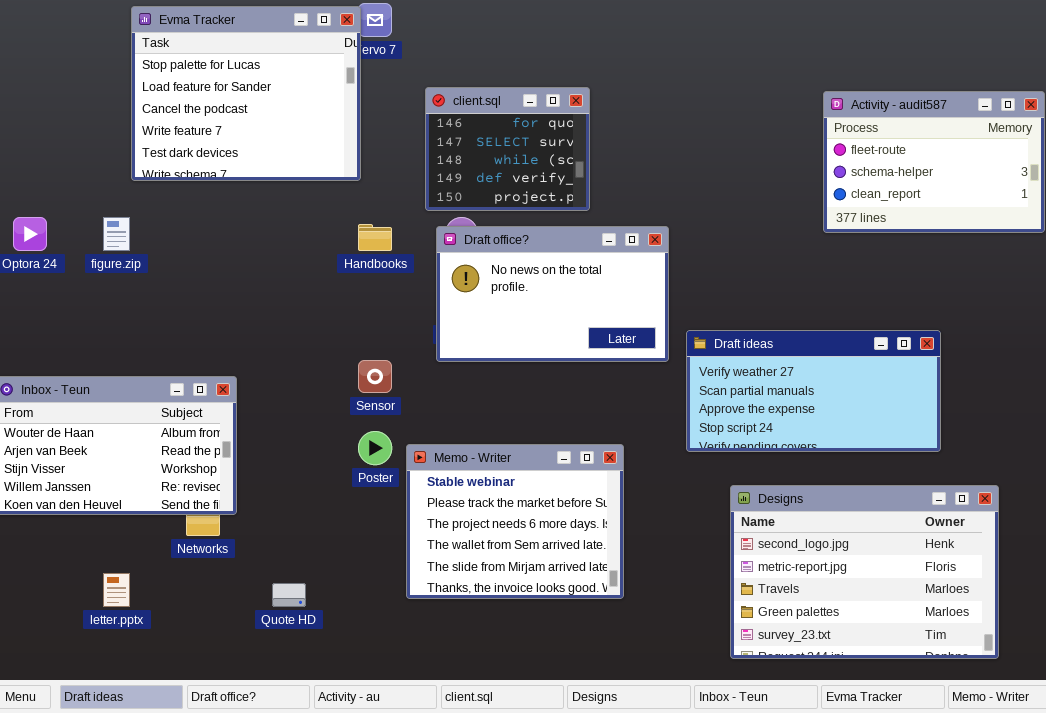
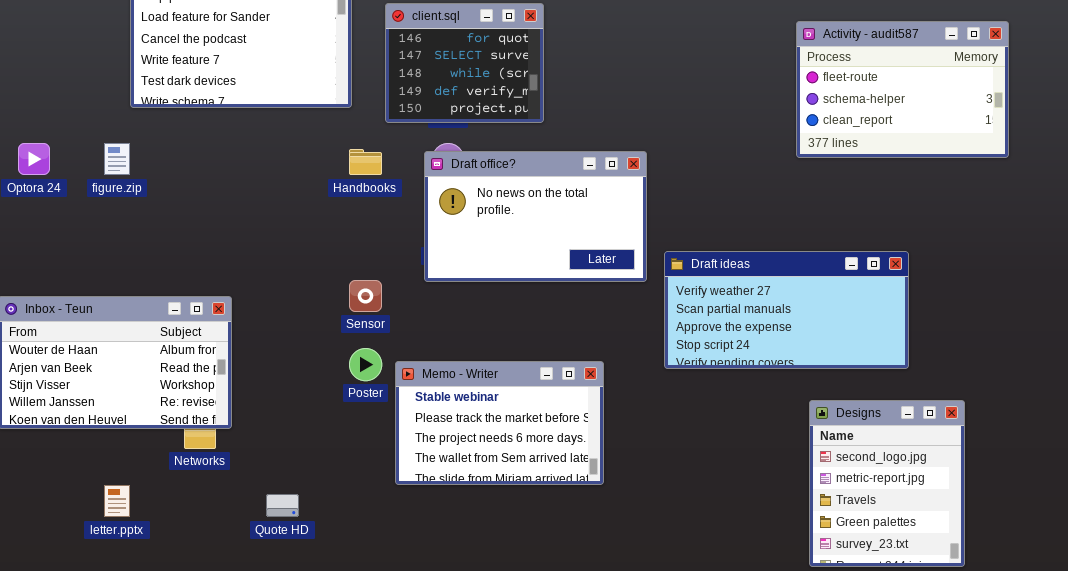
client.sql: [425,87,590,211] -> [385,3,544,123], moved
Memo - Writer: [406,444,624,599] -> [395,361,604,485], resized
Designs: [730,485,999,659] -> [809,400,965,567], resized

